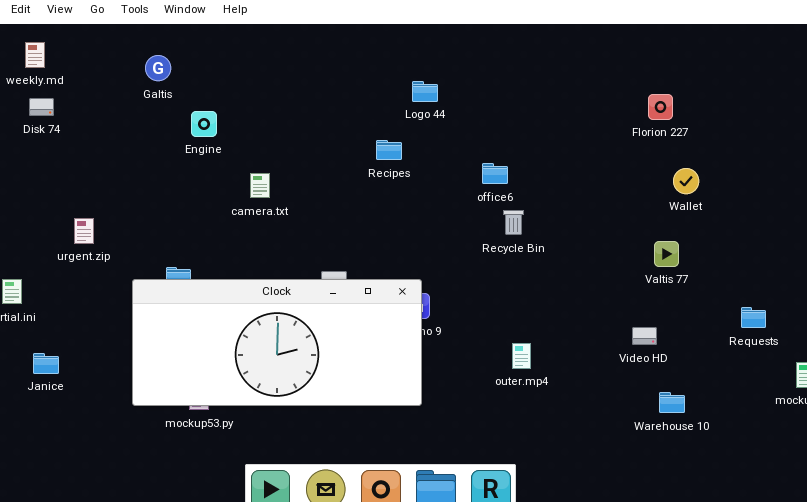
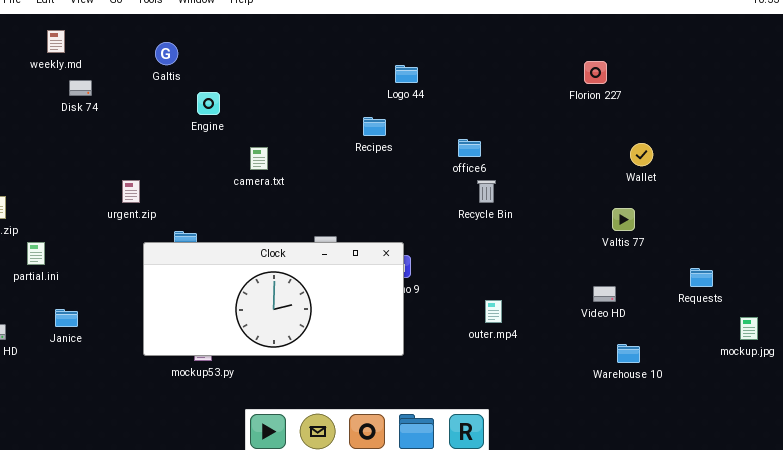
Florion 227: [648,94,673,120] -> [584,61,607,84], moved
Disk 74: [29,98,54,116] -> [69,80,92,96], moved
urgent.zip: [74,218,94,244] -> [122,180,140,203], moved

